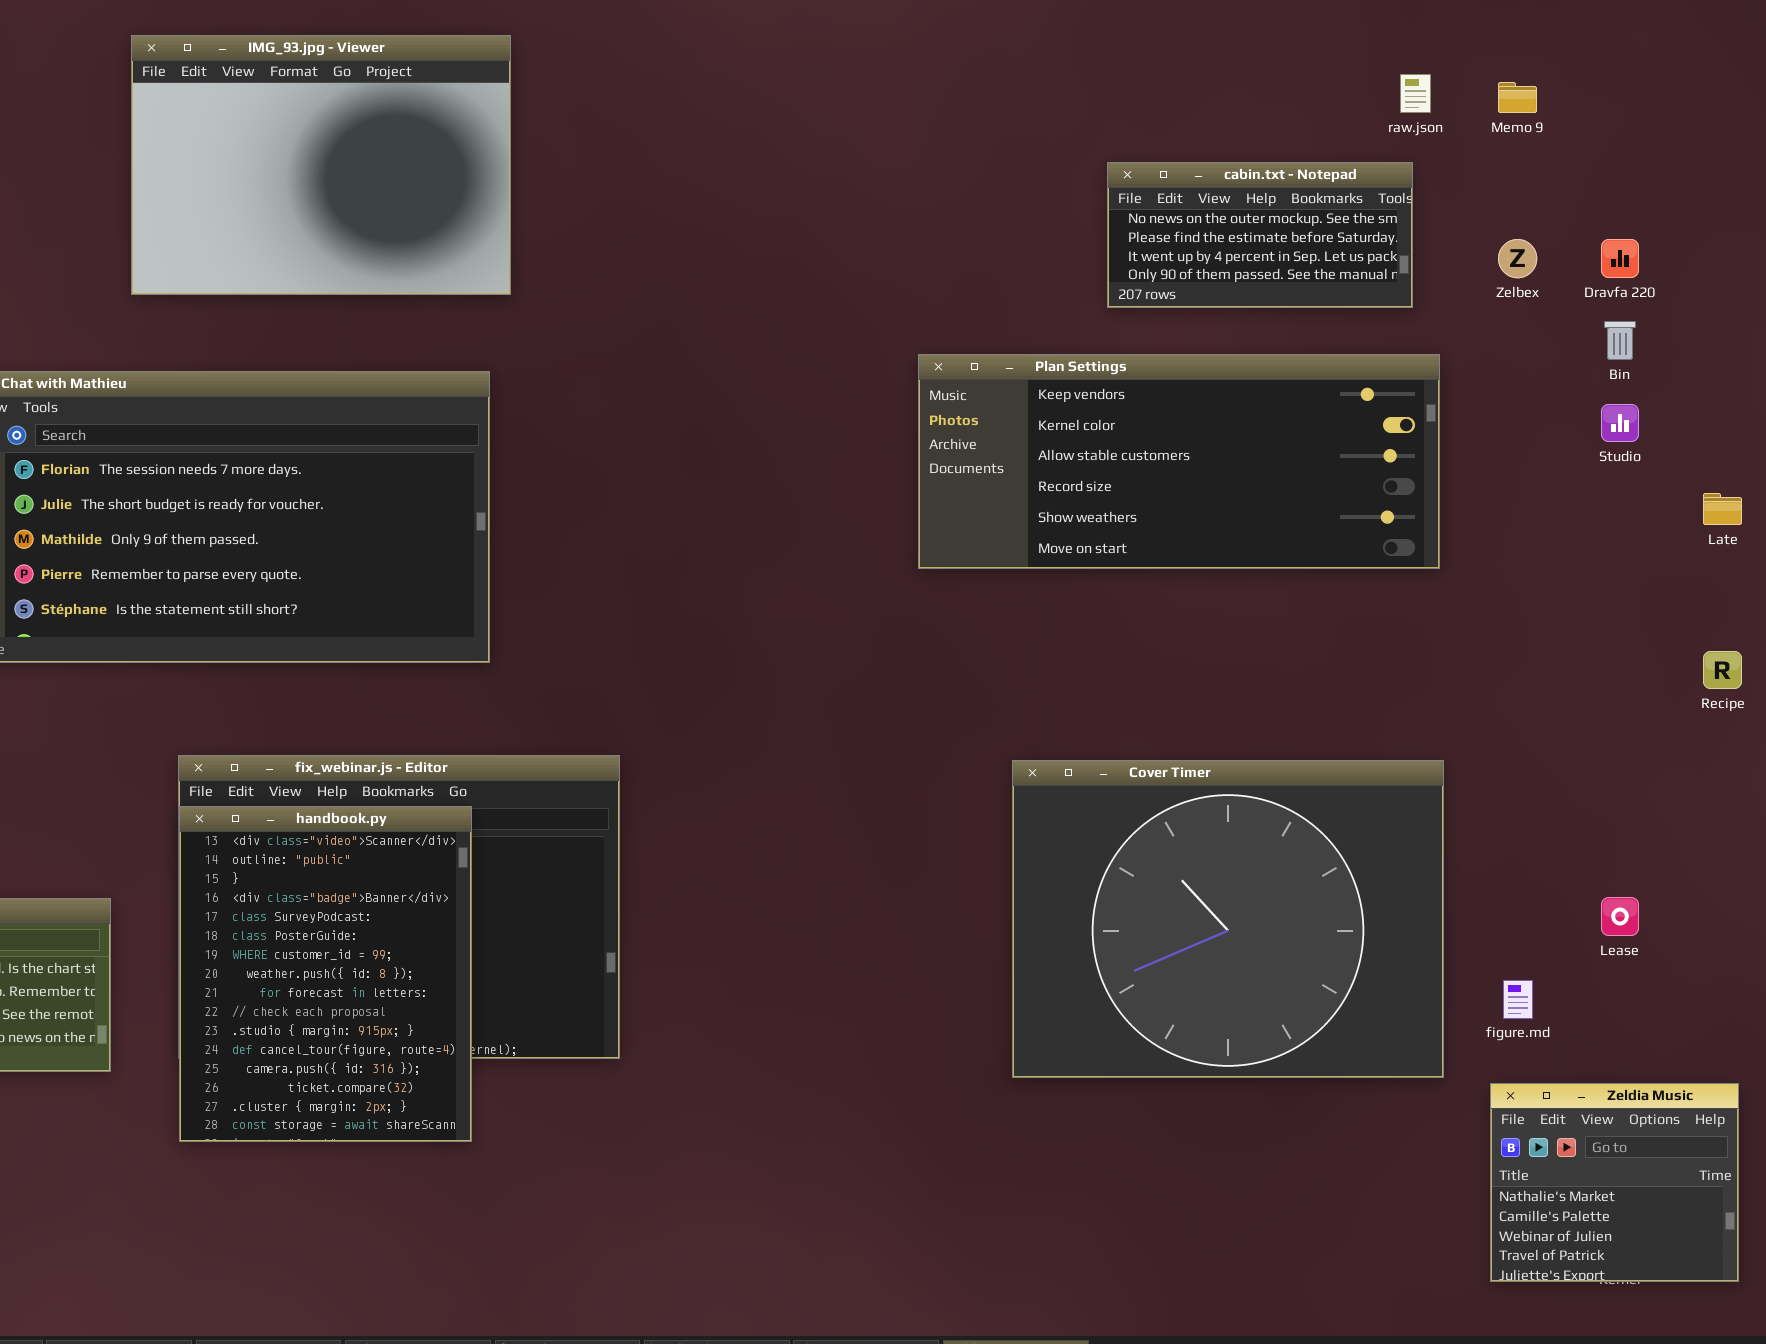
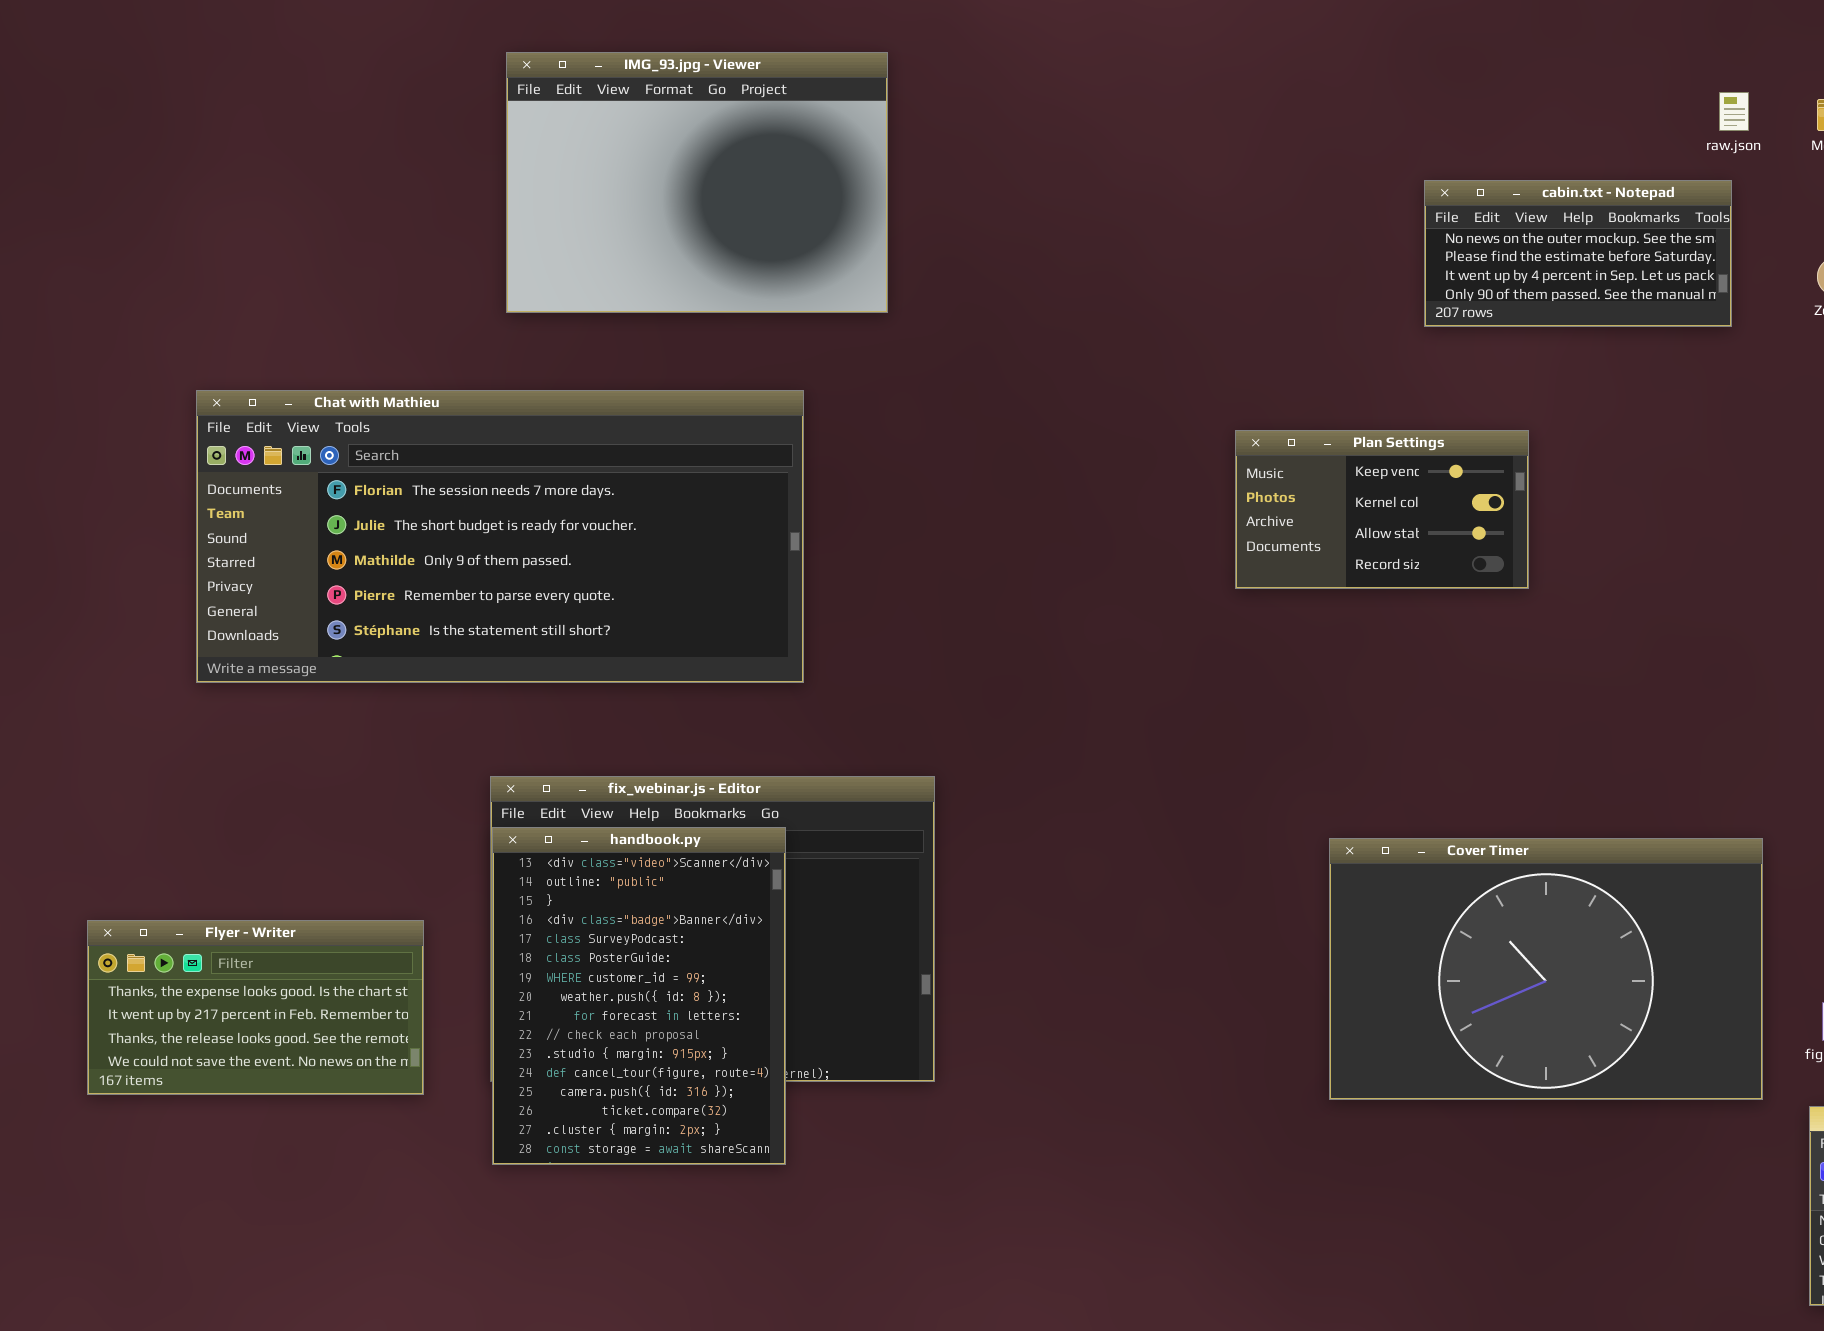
IMG_93.jpg - Viewer: [131,35,511,295] -> [506,52,888,313], moved
Plan Settings: [918,354,1440,569] -> [1235,430,1529,589], resized
Cover Timer: [1012,760,1444,1078] -> [1329,838,1763,1100], resized

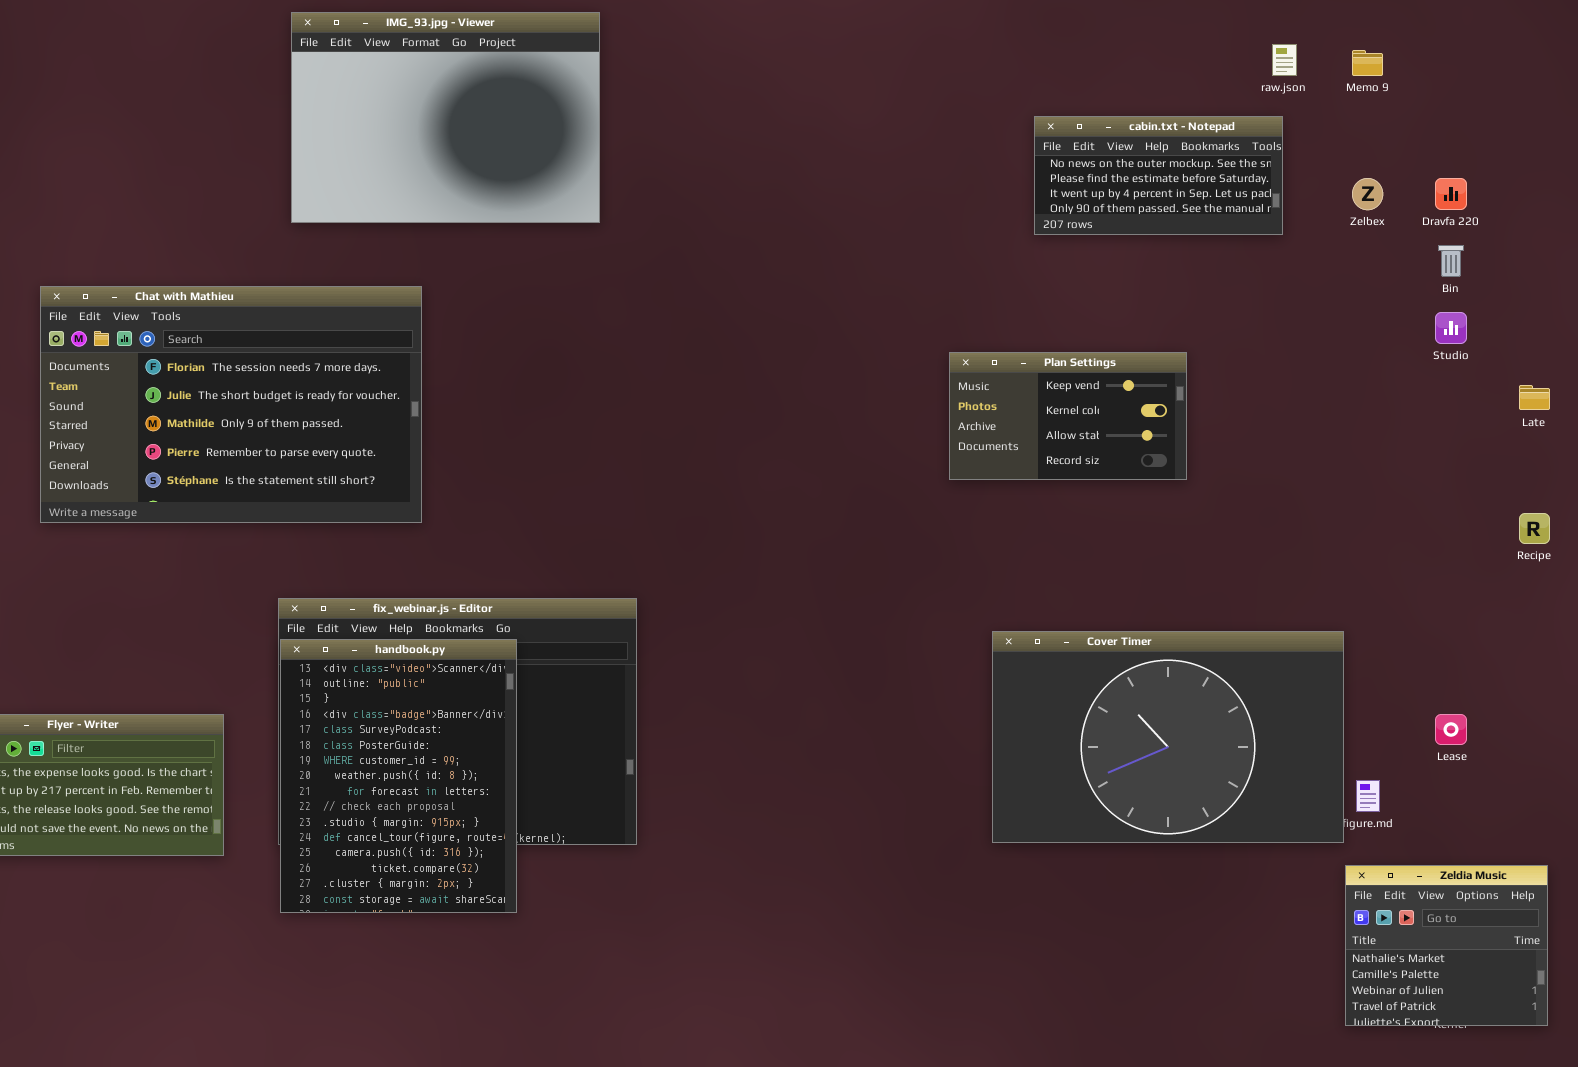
Chat with Mathieu: [196,390,804,683] -> [40,286,422,523], resized
Plan Settings: [1235,430,1529,589] -> [949,352,1187,480], moved
Cover Timer: [1329,838,1763,1100] -> [992,631,1344,843], moved

